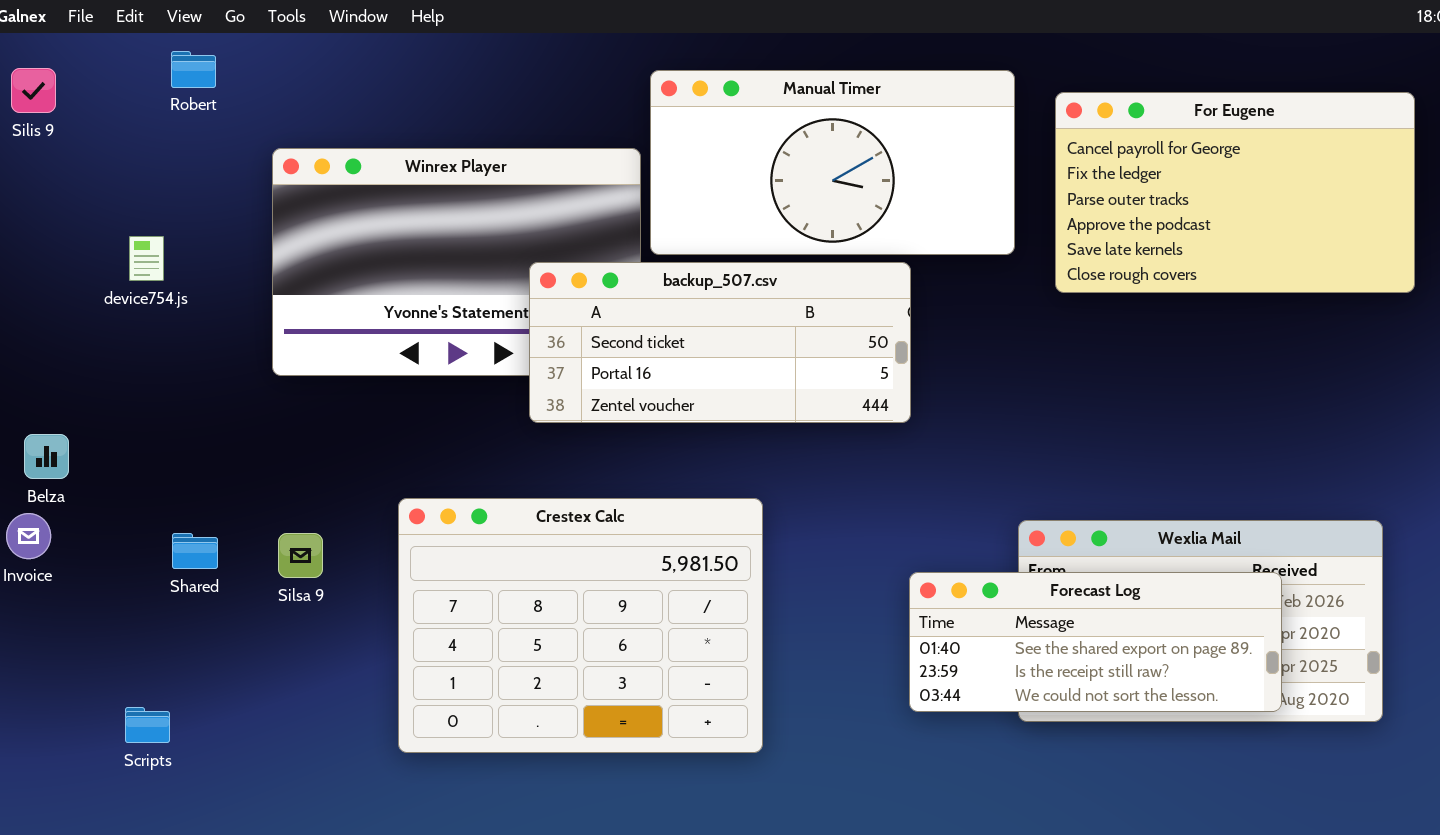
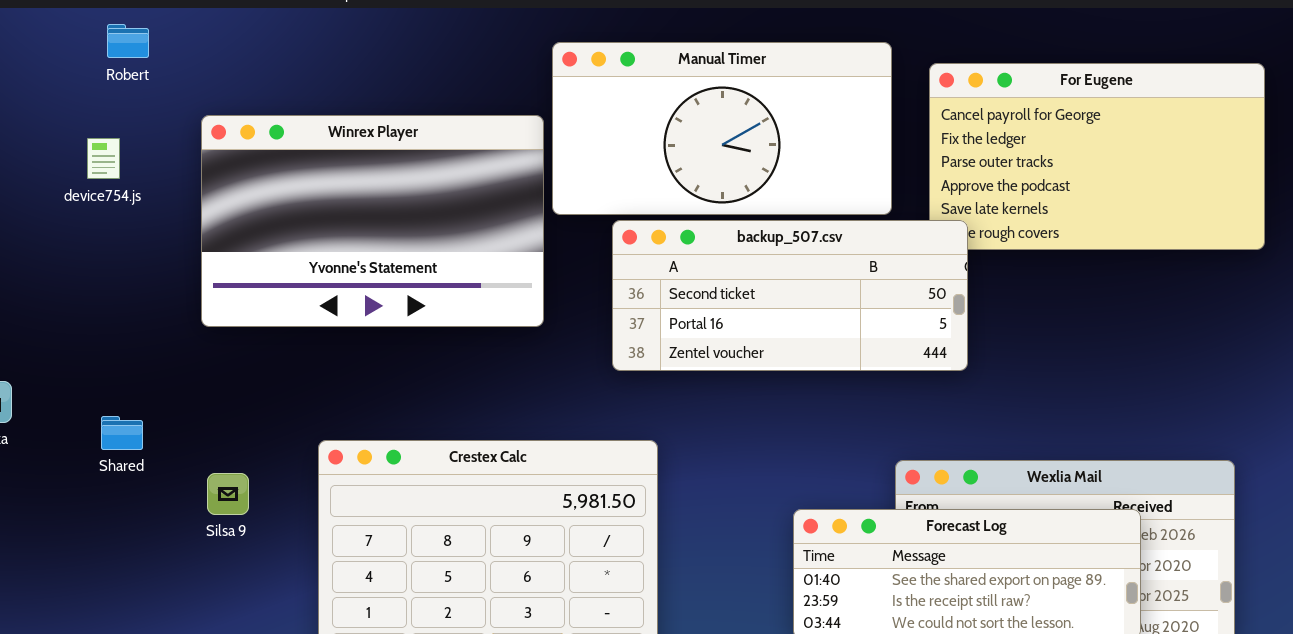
device754.js: [129,236,164,281] -> [87,138,120,179], moved
backup_507.csv: [529,262,911,423] -> [612,220,968,371], moved
Shared: [172,533,218,569] -> [101,416,143,450], moved

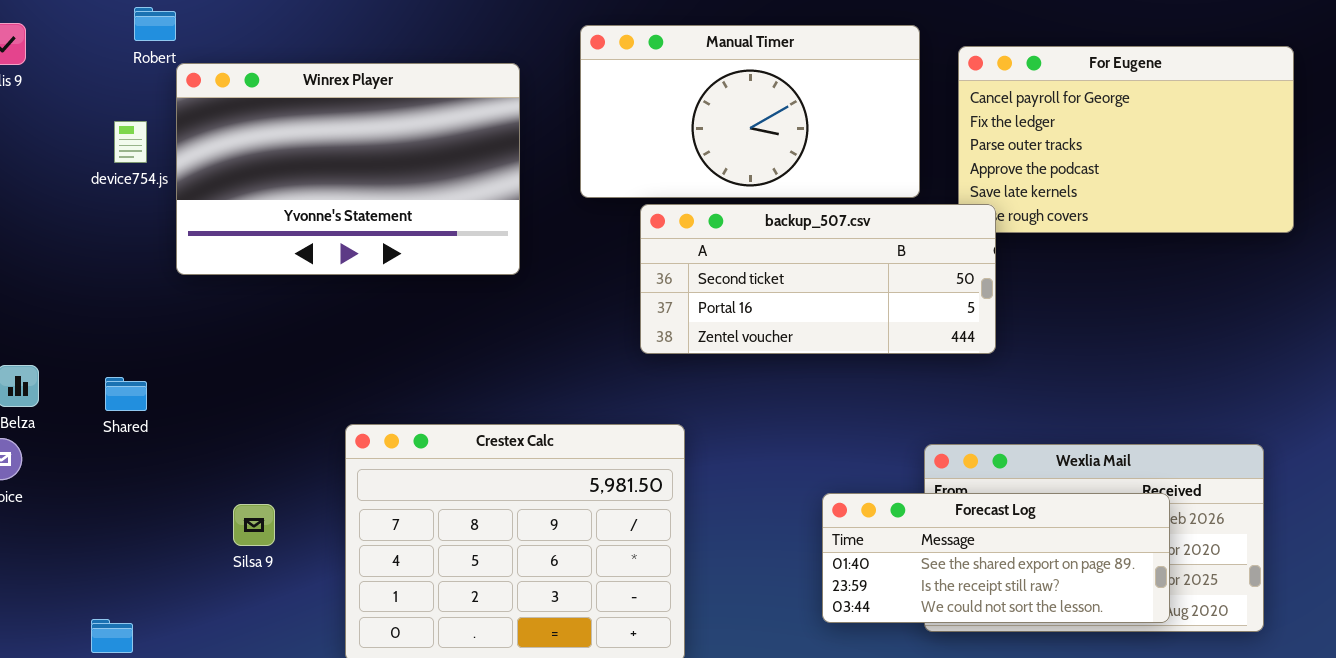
Winrex Player: [201,115,544,327] -> [176,63,520,275], moved
Shared: [101,416,143,450] -> [105,377,147,411], moved
Silsa 9: [207,473,249,515] -> [233,504,275,546], moved

